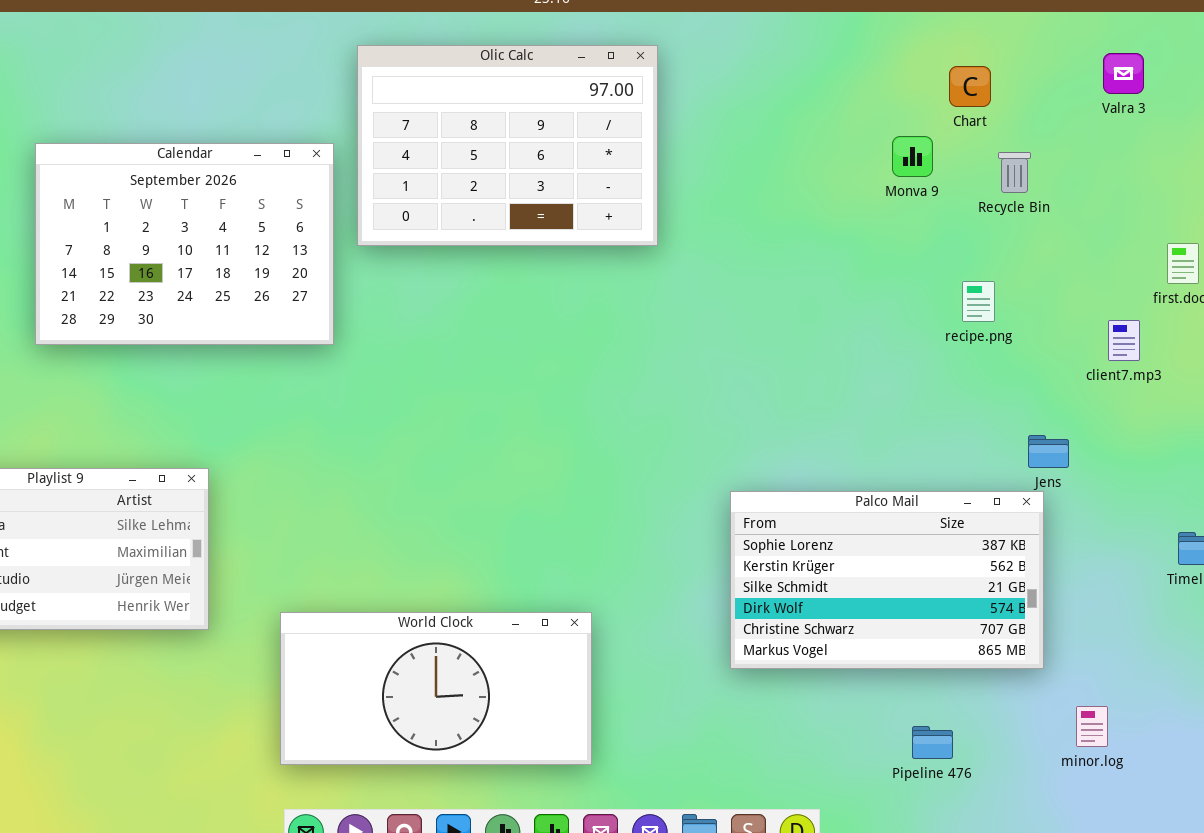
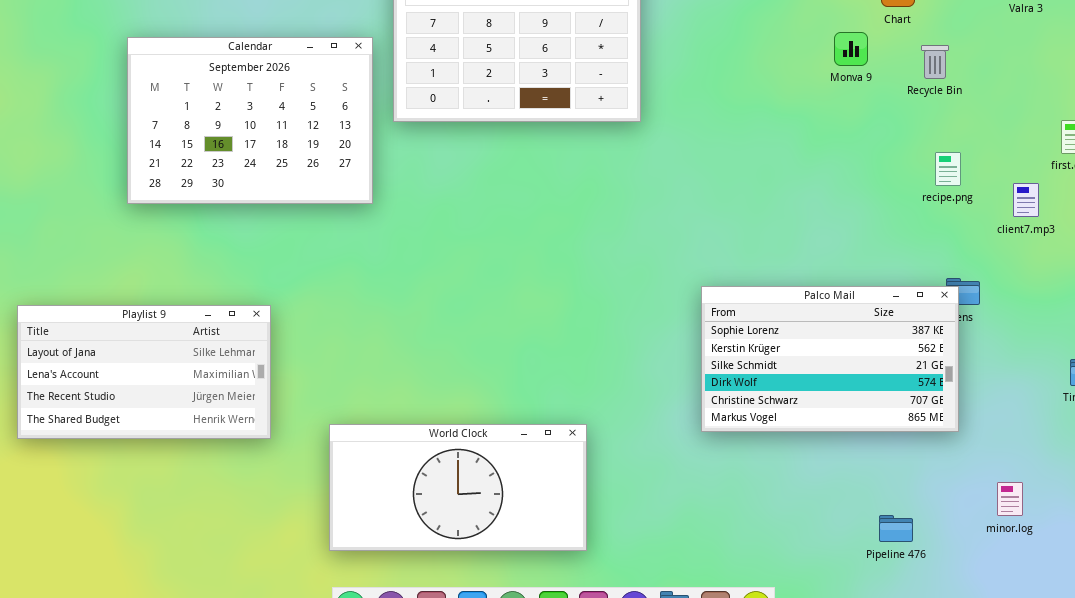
recipe.png: [962,281,995,322] -> [935,152,961,186], moved
Palco Mail: [730,491,1044,669] -> [701,286,959,432], moved
minor.log: [1076,706,1108,747] -> [997,482,1023,516], moved
Pipeline 476: [912,726,953,759] -> [879,515,913,542], moved

